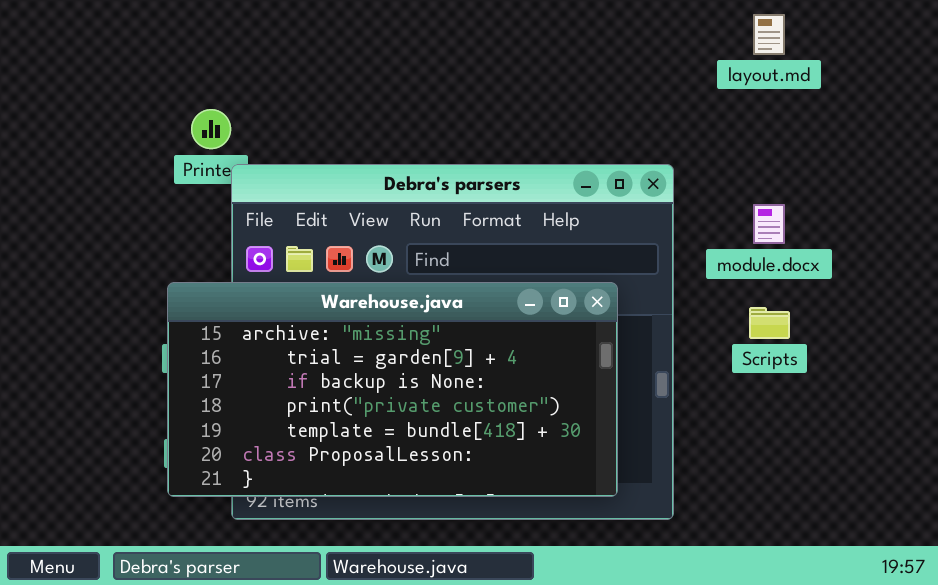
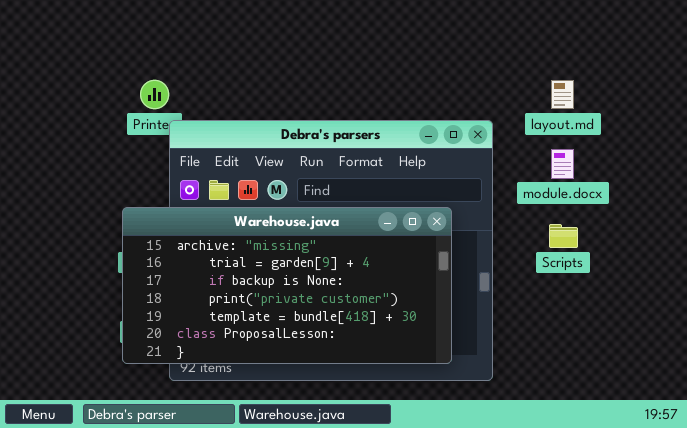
layout.md: [753,14,785,55] -> [551,80,574,109], moved

